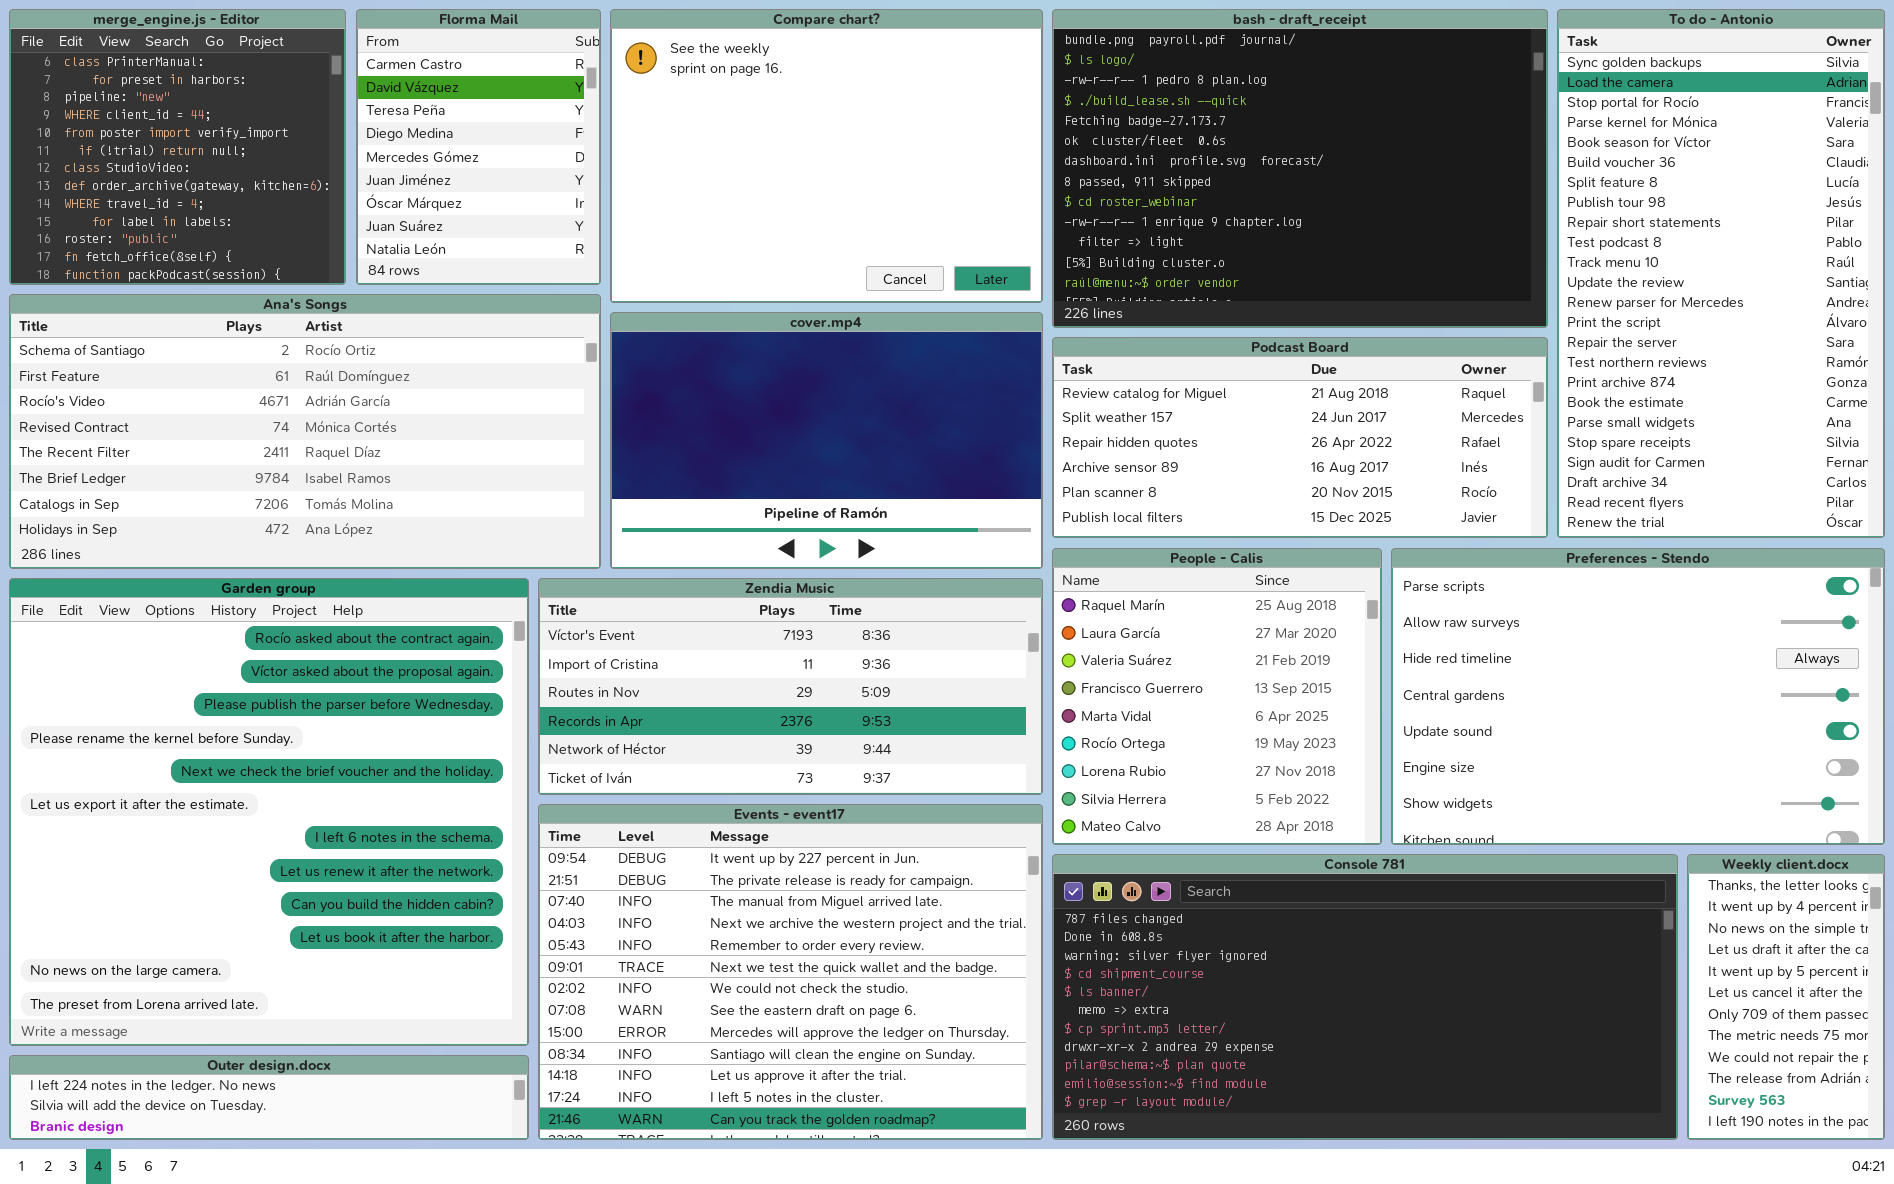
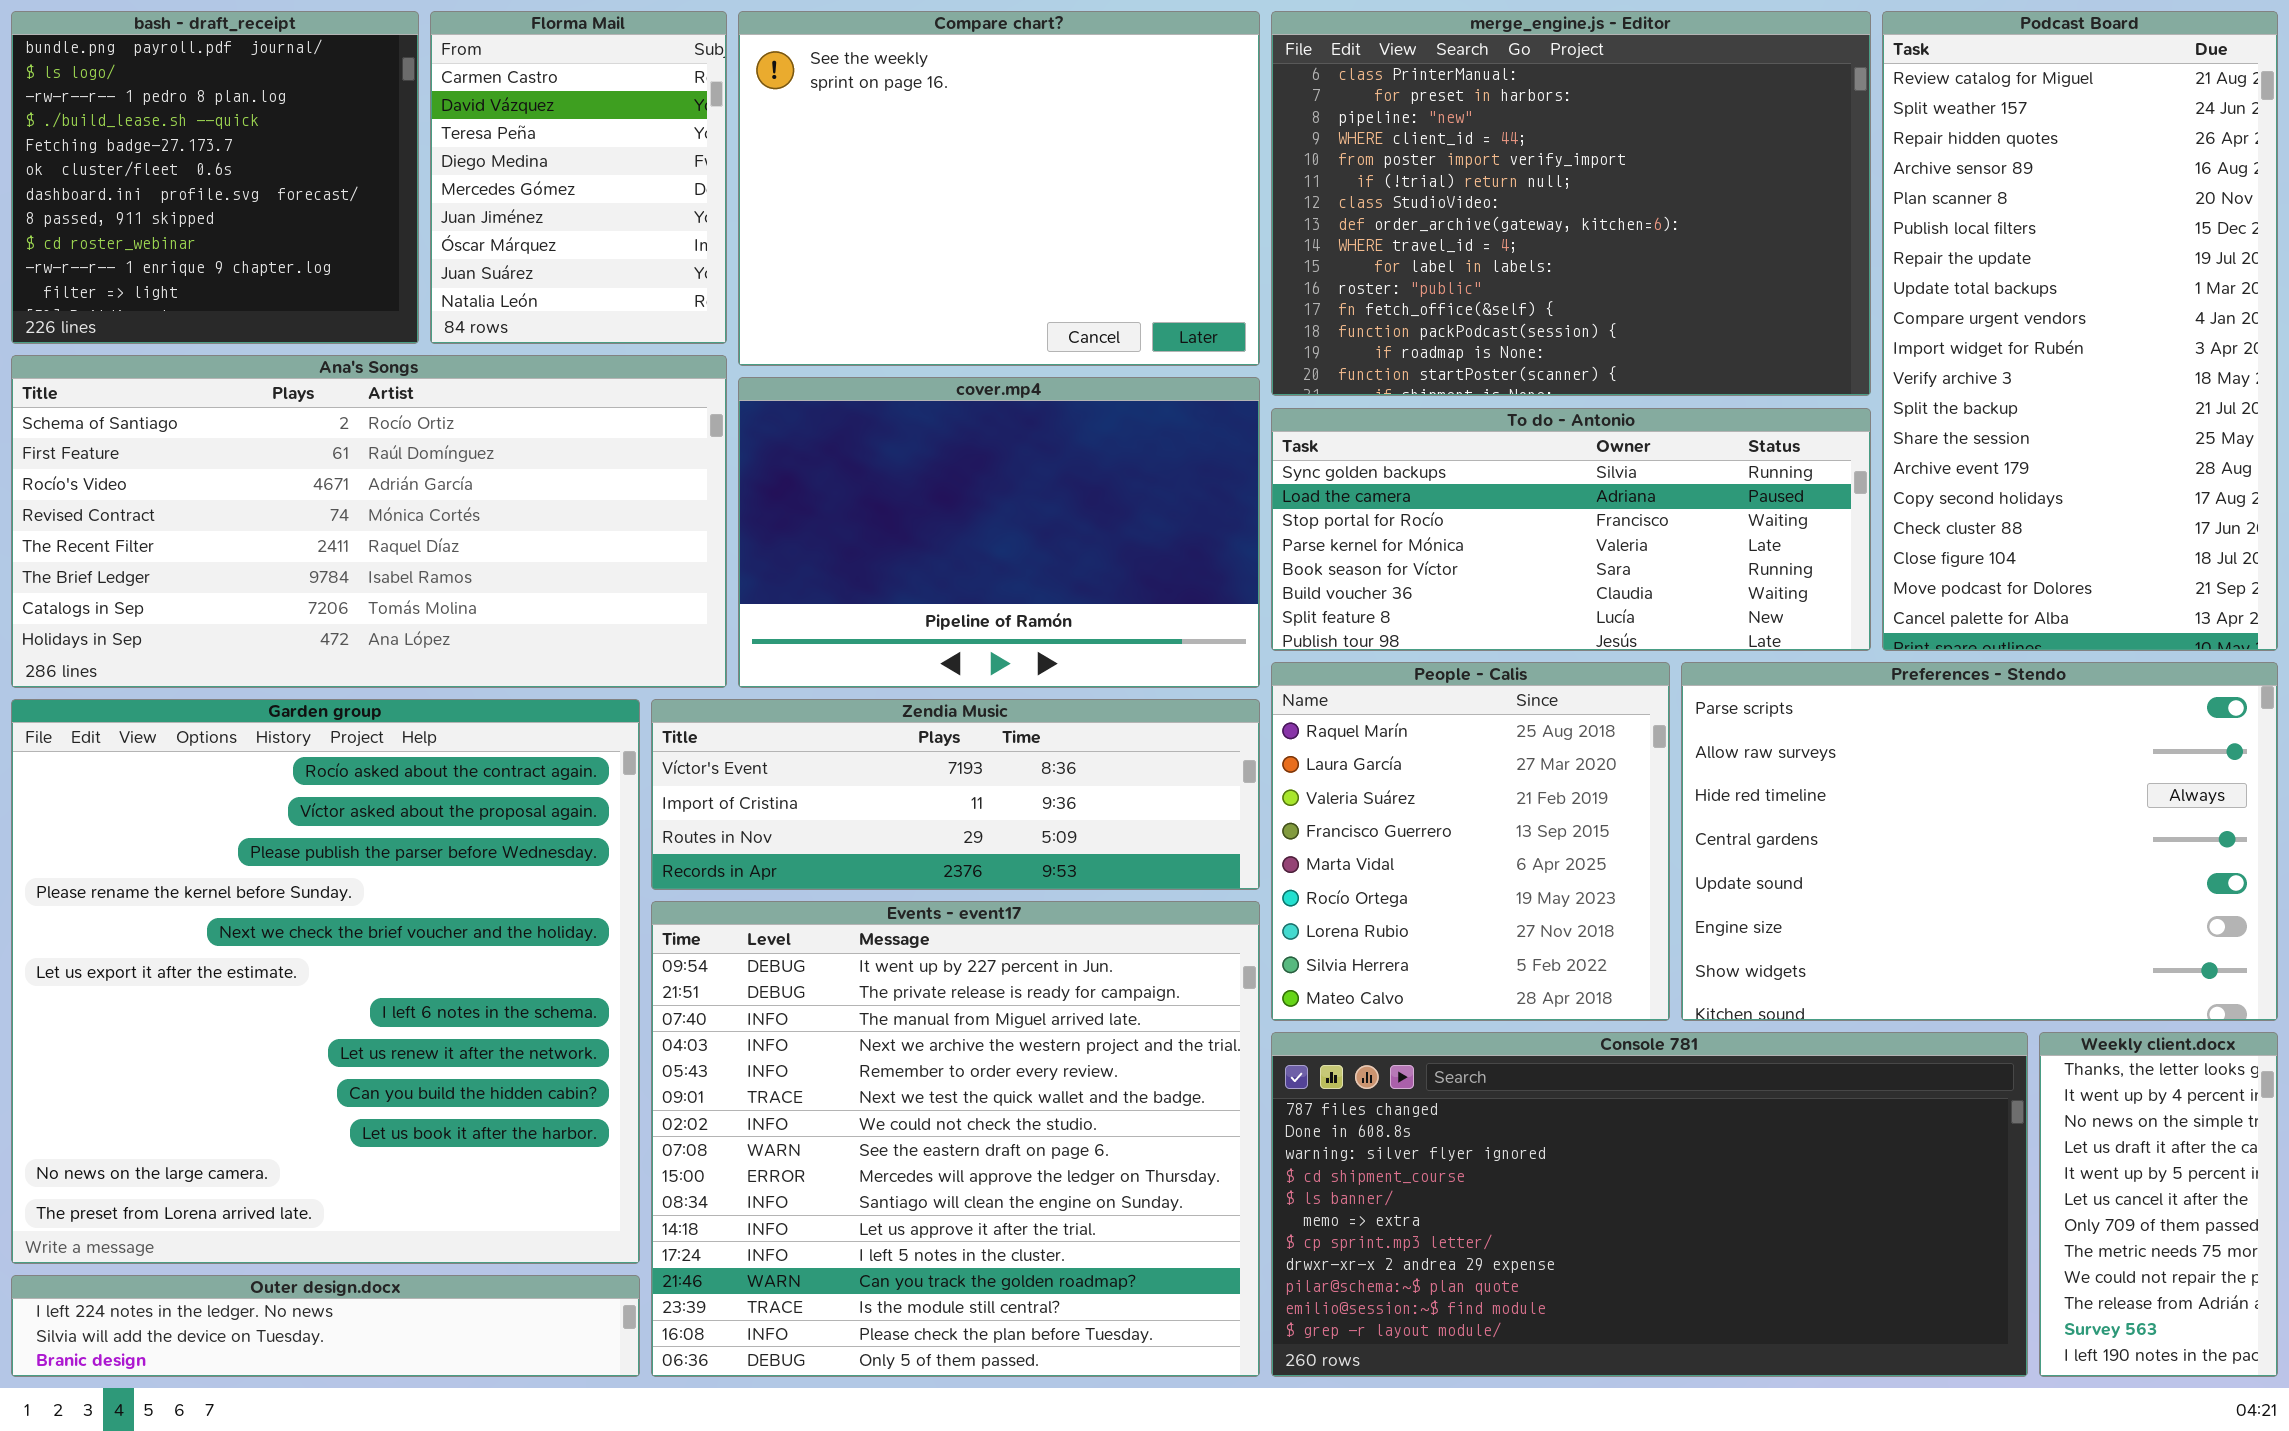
merge_engine.js - Editor: [9,9,346,285] -> [1271,11,1871,396], moved, resized
bash - draft_receipt: [1052,9,1548,328] -> [11,11,419,344], moved, resized
To do - Antonio: [1557,9,1885,538] -> [1271,408,1871,651], moved, resized
Podcast Board: [1052,337,1548,538] -> [1882,11,2278,651], moved, resized
Zendia Music: [538,578,1043,795] -> [651,699,1260,890], resized
Events - event17: [538,804,1043,1140] -> [651,901,1260,1377], resized

